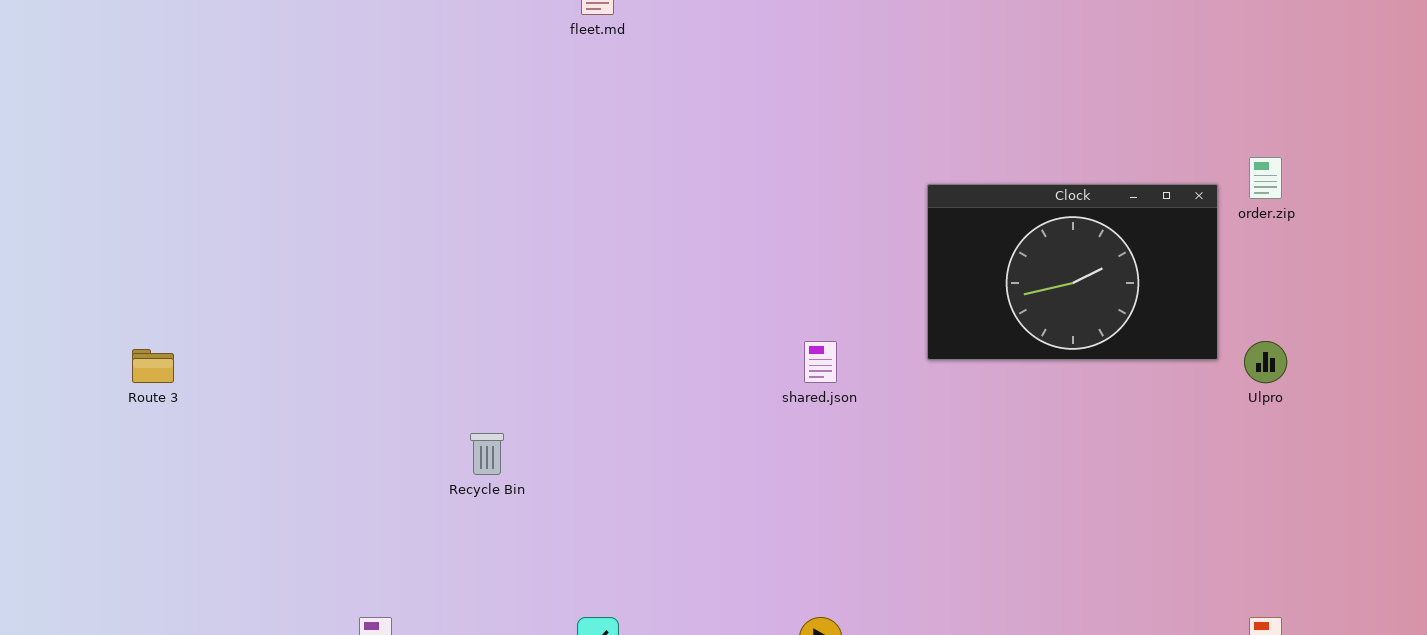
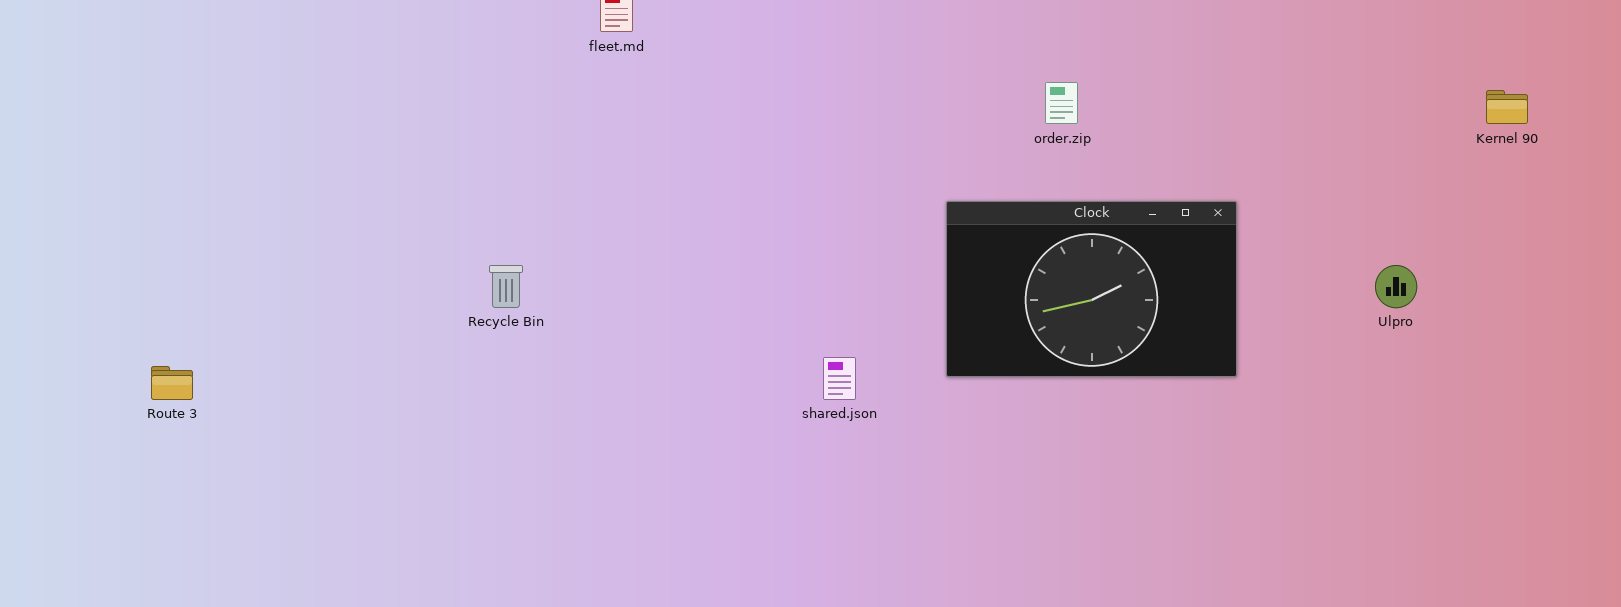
order.zip: [1249,157,1282,199] -> [1045,82,1078,124], moved
Ulpro: [1244,341,1287,383] -> [1375,265,1417,308], moved
Recycle Bin: [470,433,504,475] -> [489,265,523,308], moved

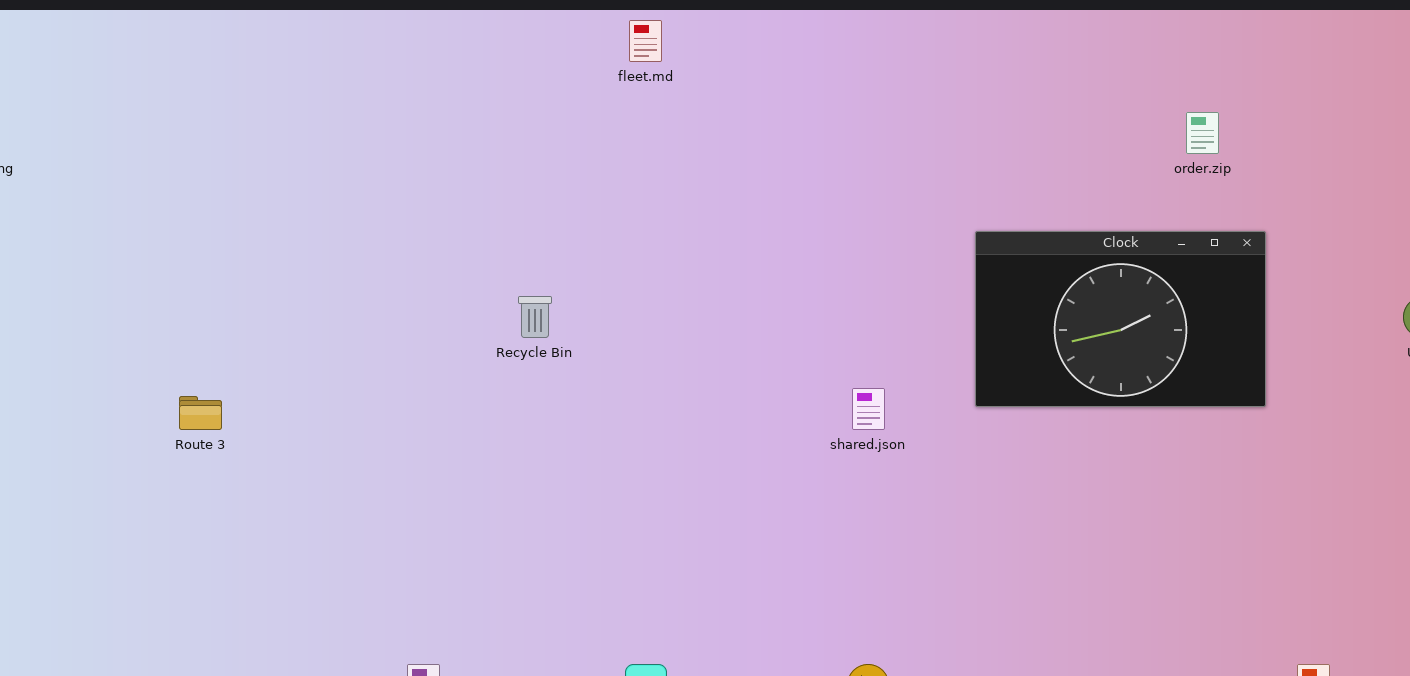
order.zip: [1045,82,1078,124] -> [1186,112,1219,154], moved

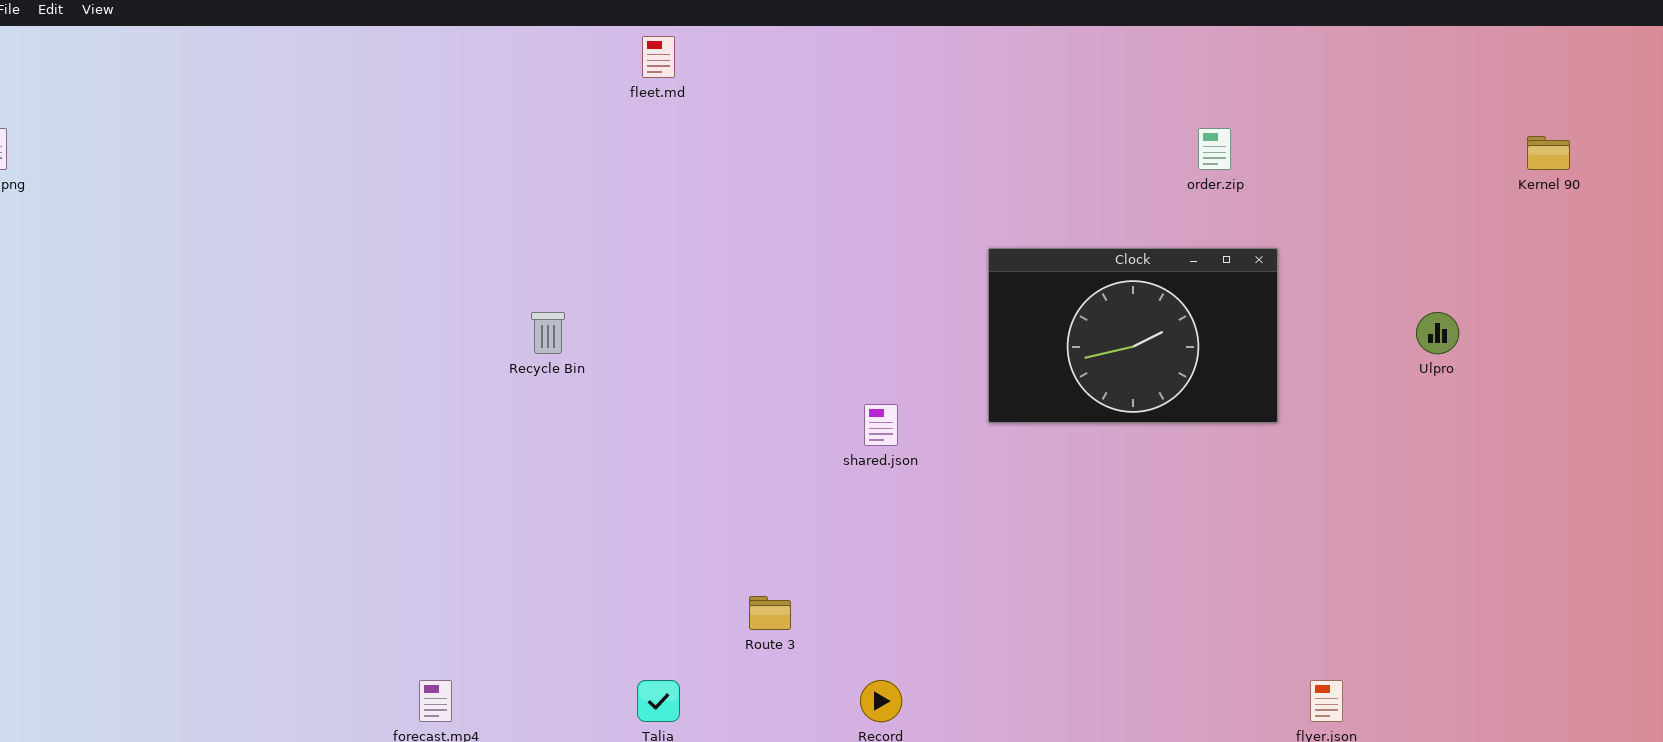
Route 3: [179,396,222,430] -> [749,596,791,630], moved

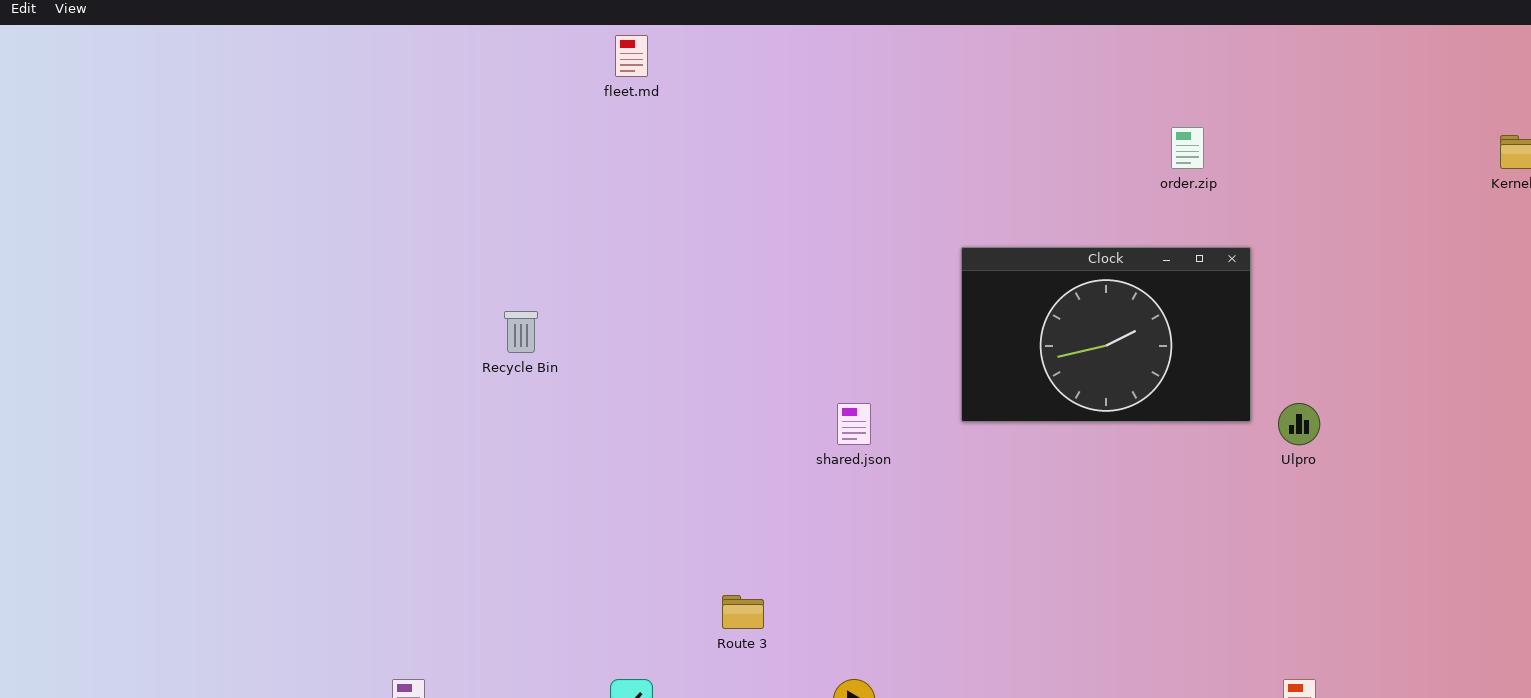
Ulpro: [1416,312,1459,354] -> [1278,403,1320,445], moved

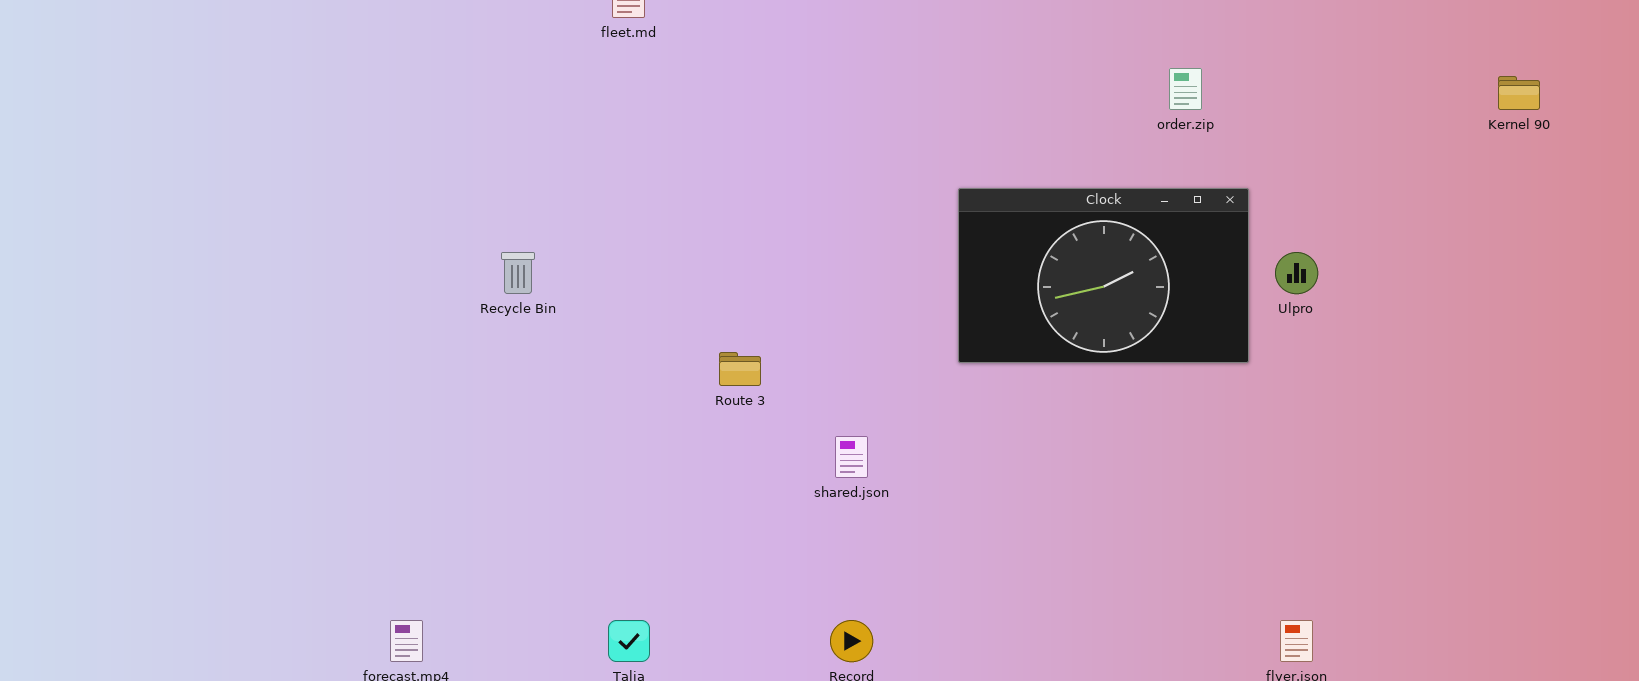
shared.json: [837,403,871,445] -> [835,436,868,478], moved
Ulpro: [1278,403,1320,445] -> [1275,252,1318,294], moved
Route 3: [722,595,764,629] -> [719,352,761,386], moved

